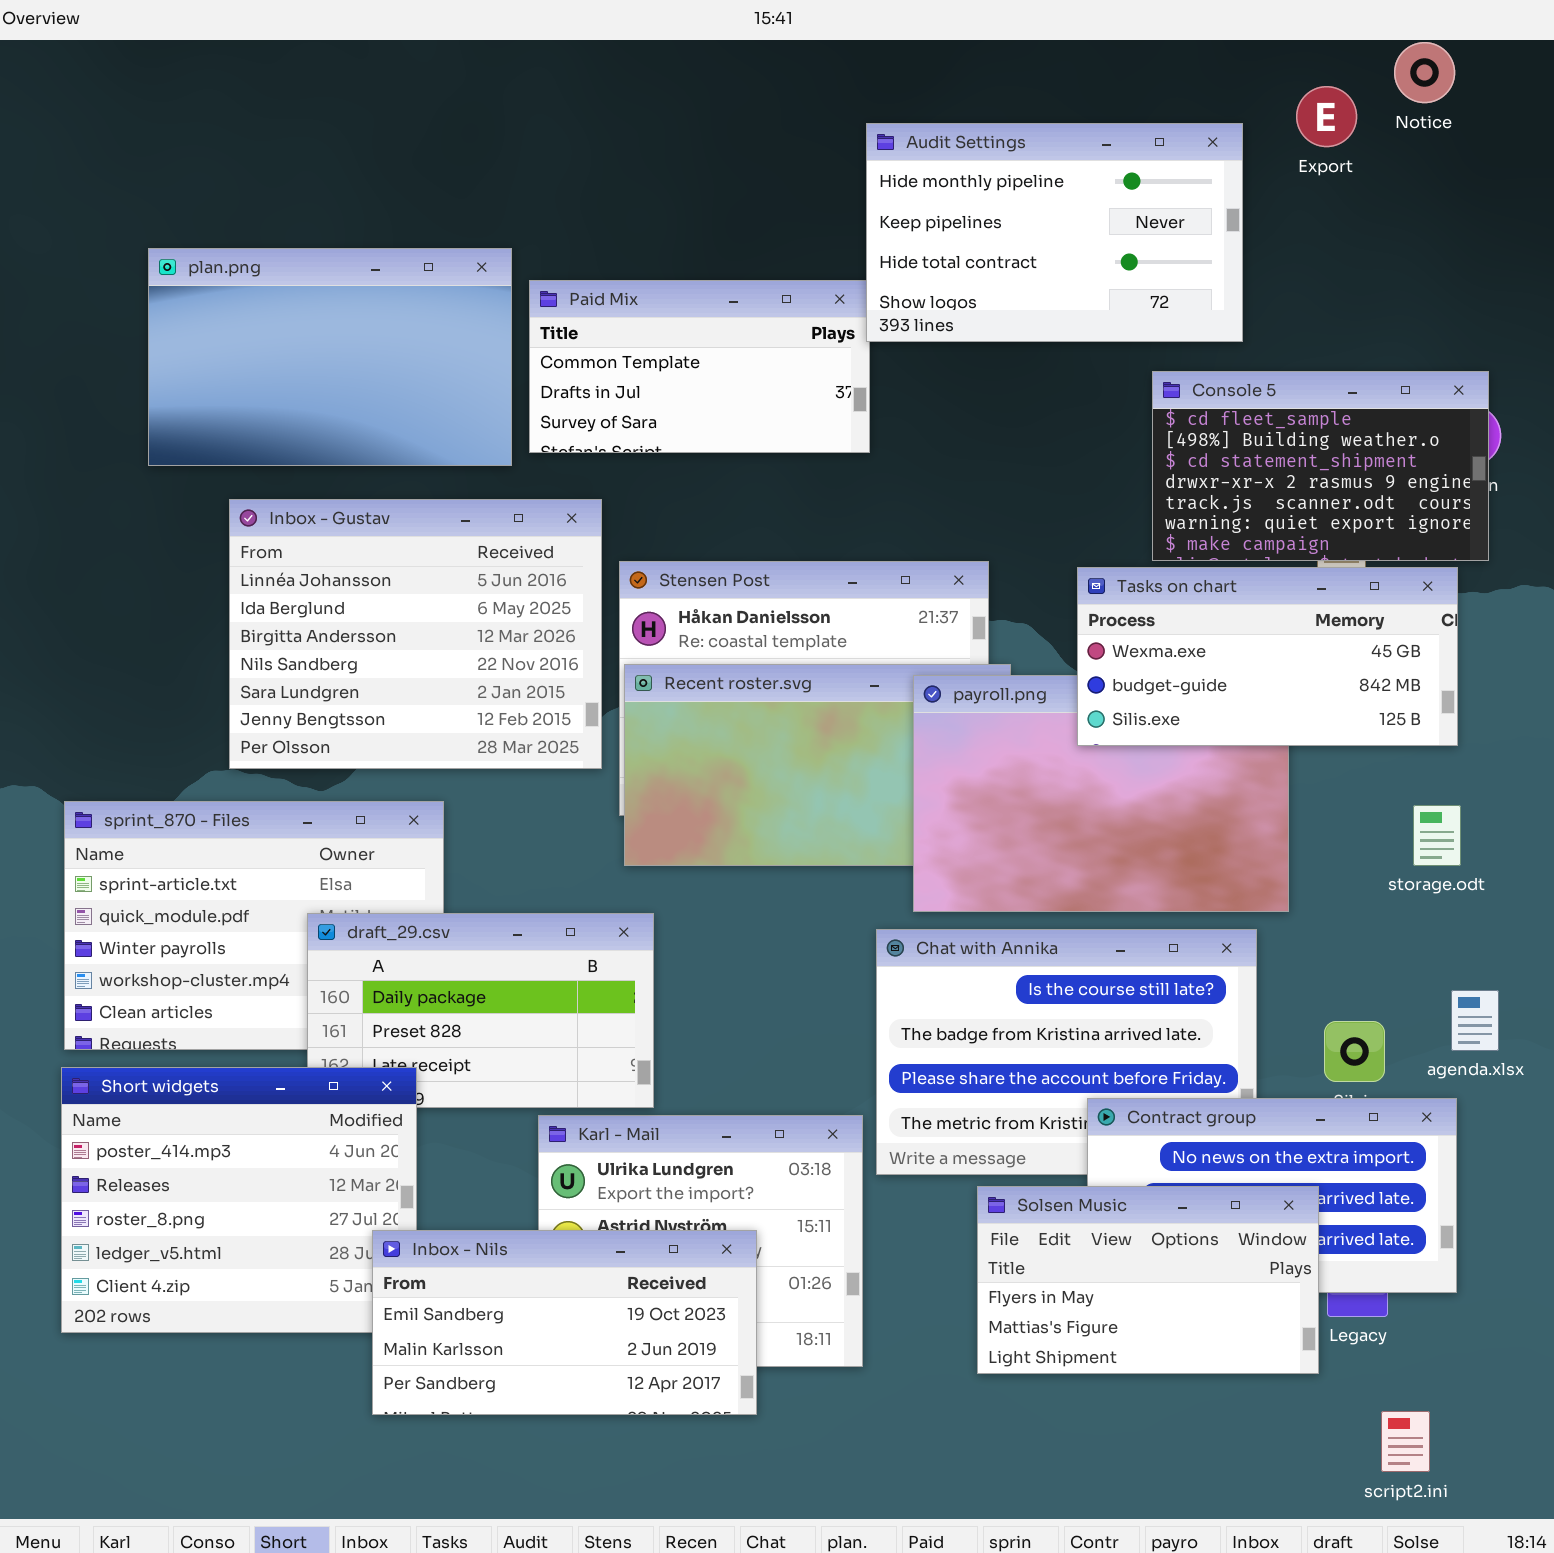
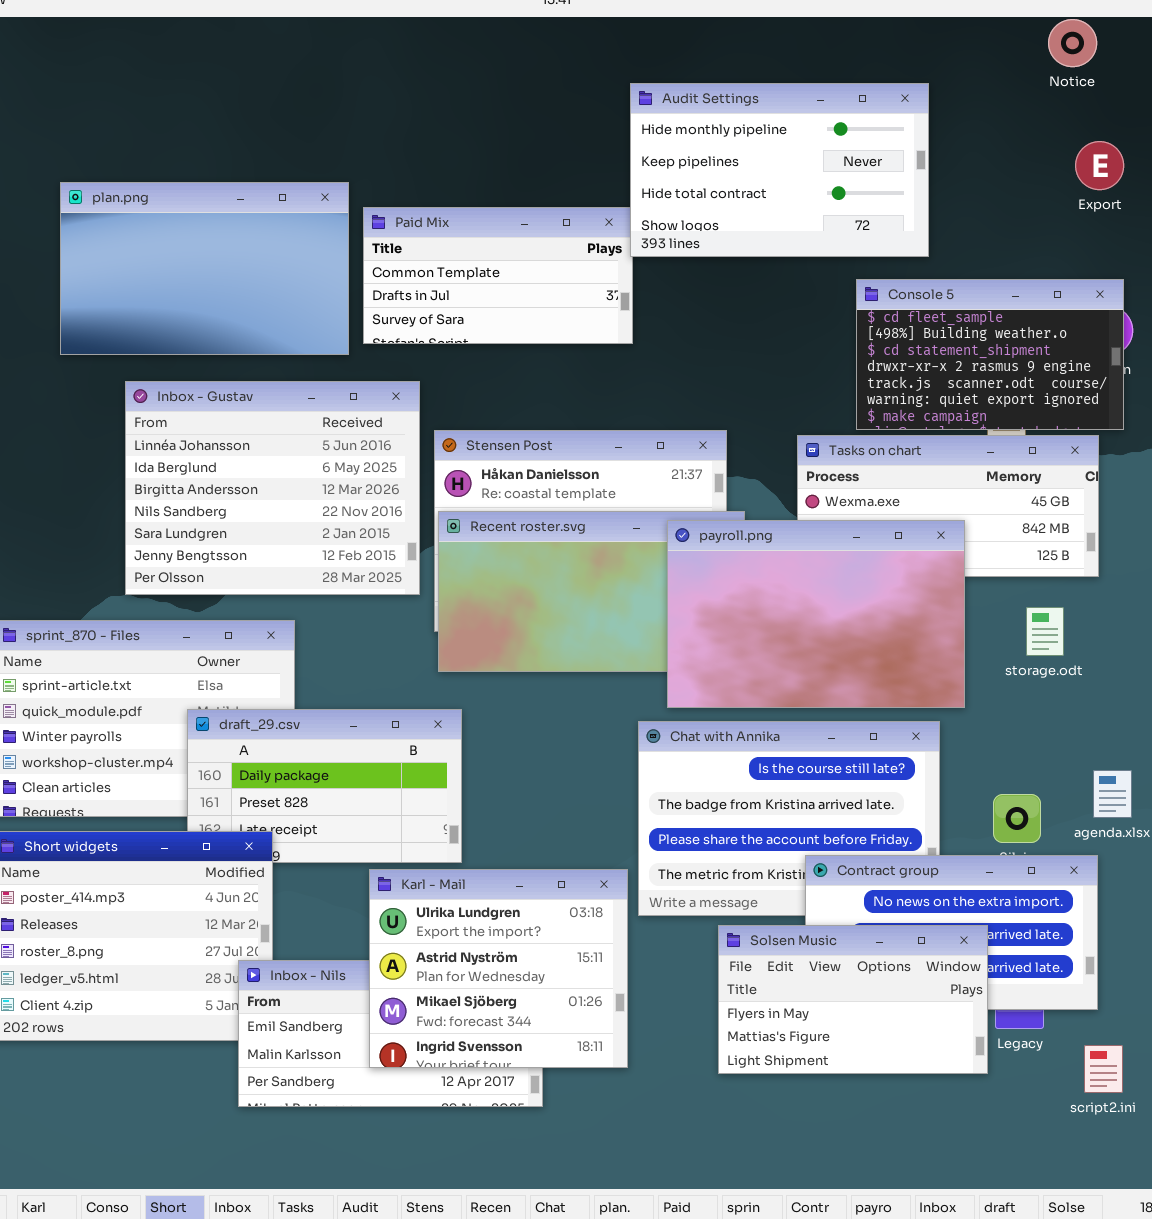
Export: [1296,86,1357,147] -> [1075,141,1124,190], moved
payroll.png: [913,675,1289,912] -> [667,520,965,708], raised
storage.odt: [1413,805,1461,866] -> [1026,607,1064,656], moved
Karl - Mail: [538,1115,863,1367] -> [369,869,628,1068], raised
script2.ini: [1381,1411,1430,1472] -> [1084,1045,1123,1093], moved

